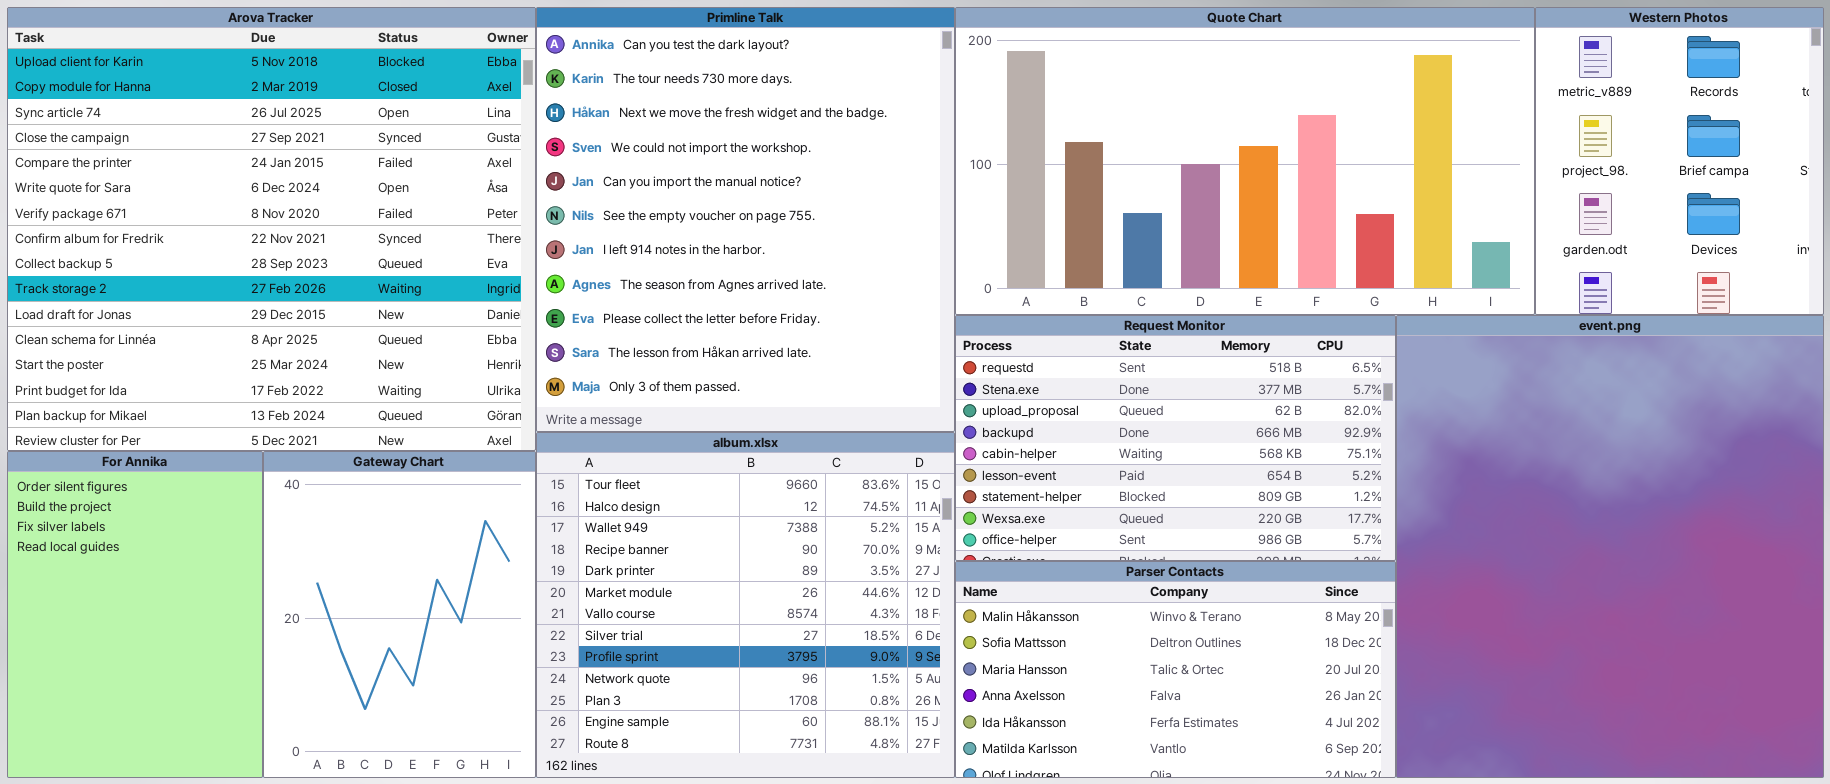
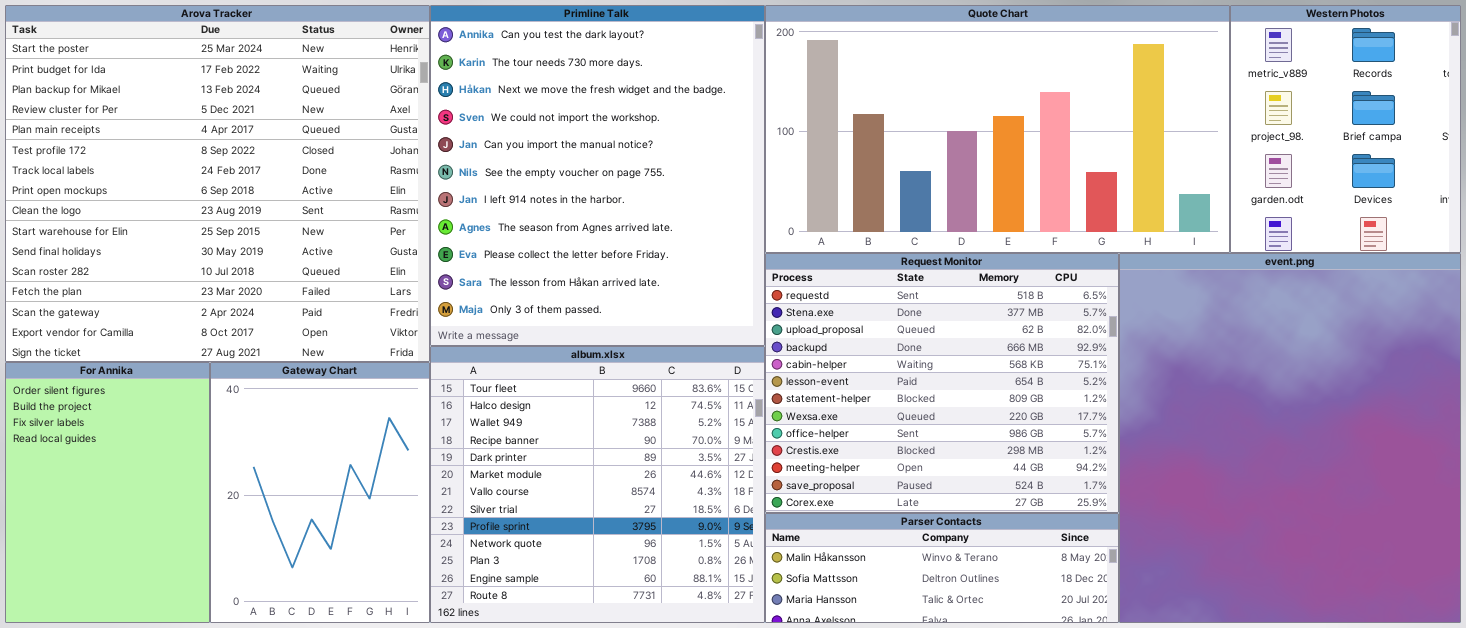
Arova Tracker: [7,7,536,451] -> [5,5,430,362], scrolled down 12 rows
Request Monitor: [955,315,1396,561] -> [765,253,1119,513], resized
Parser Contacts: [955,561,1396,778] -> [765,513,1119,623], resized

